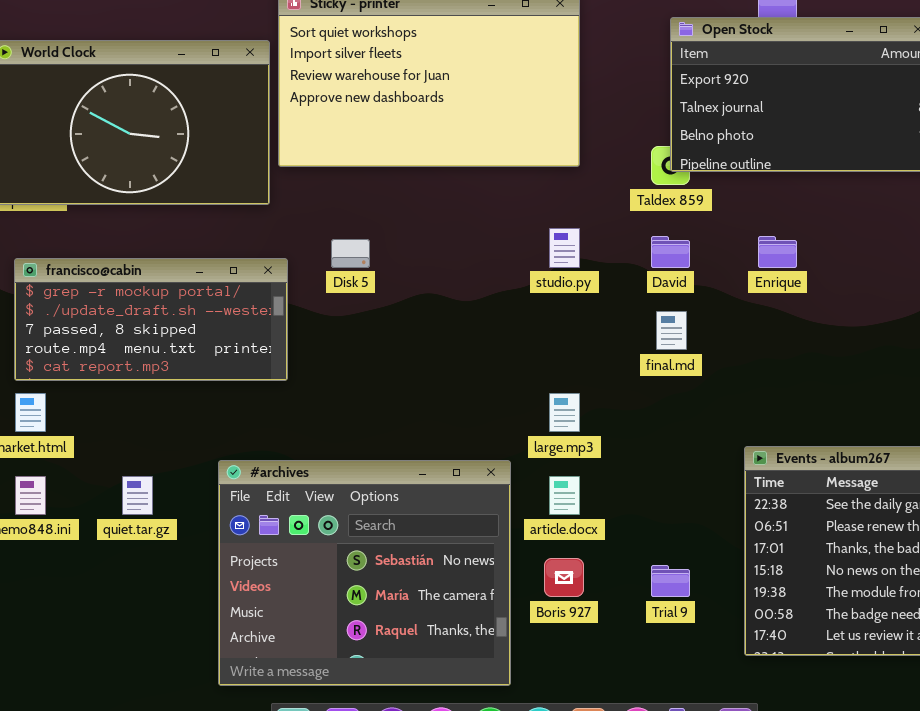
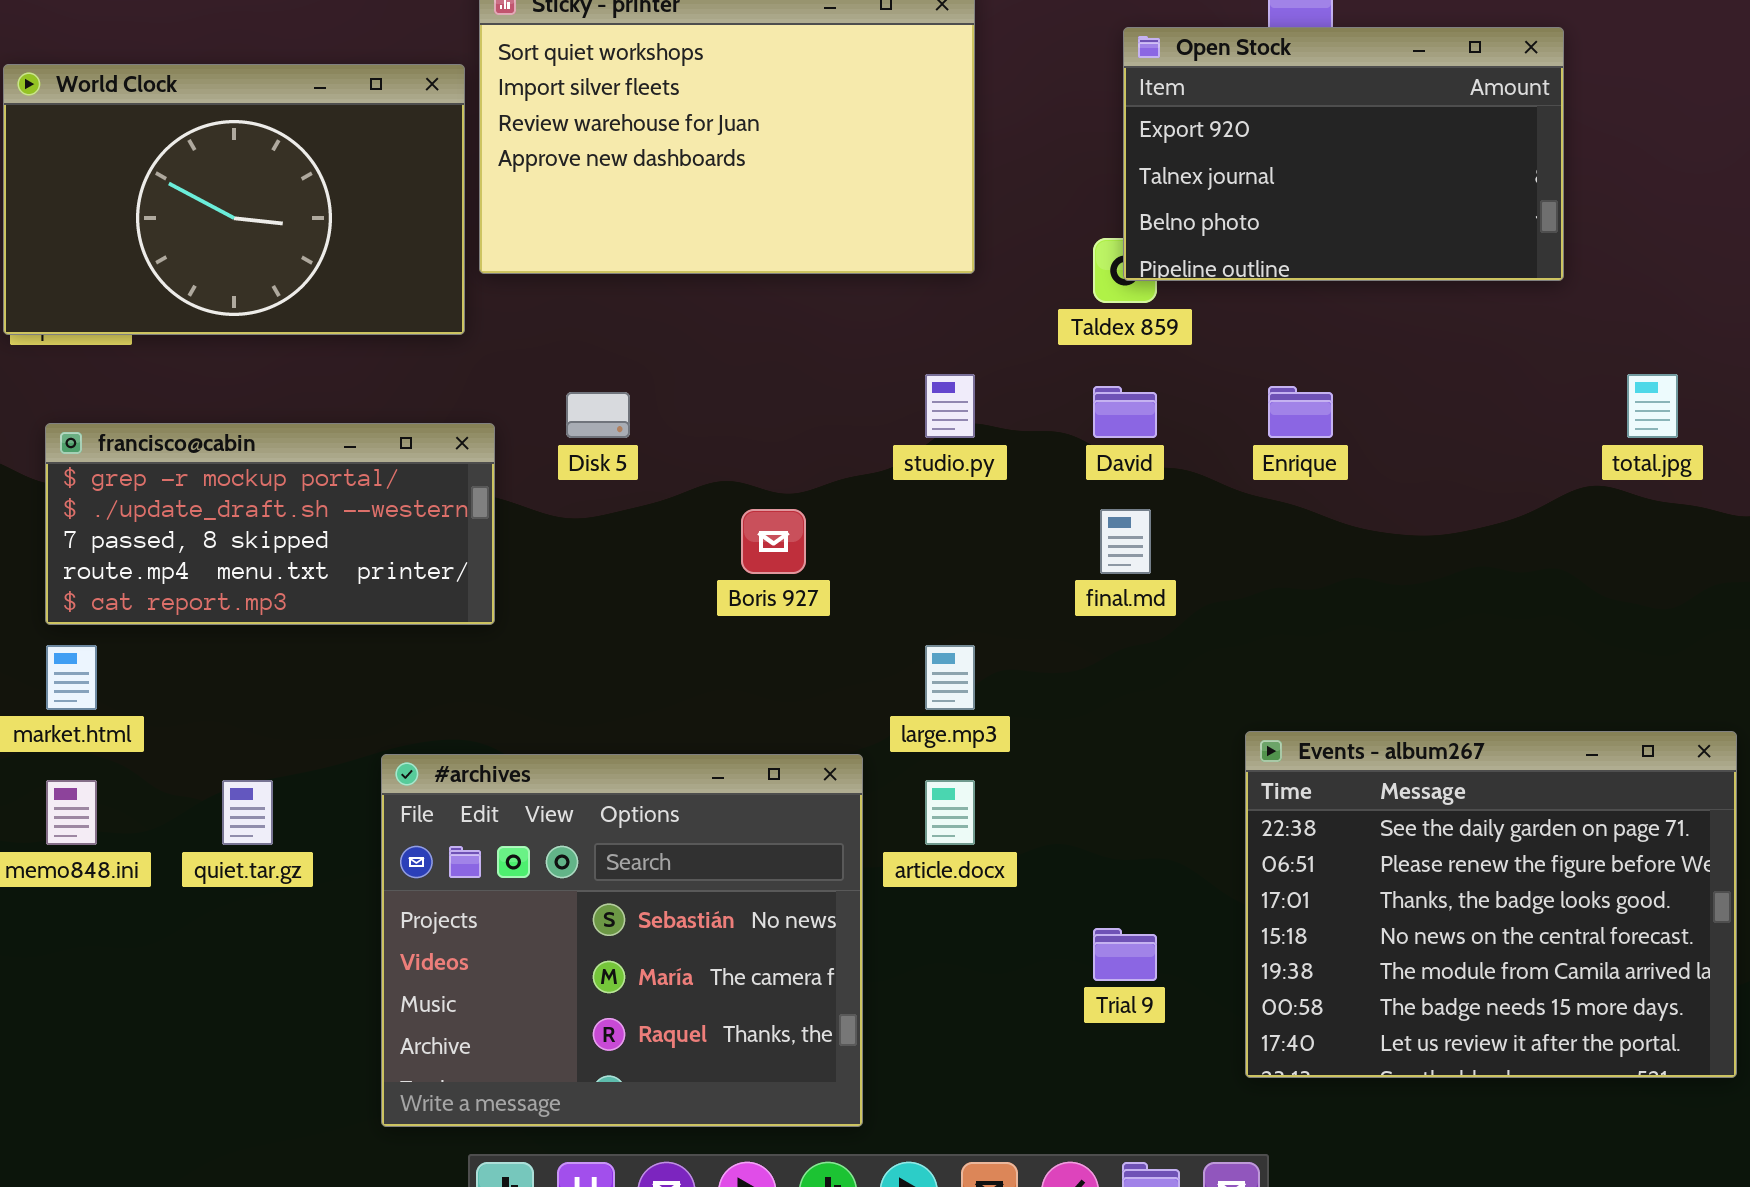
Boris 927: [544,558,584,597] -> [741,509,806,574], moved

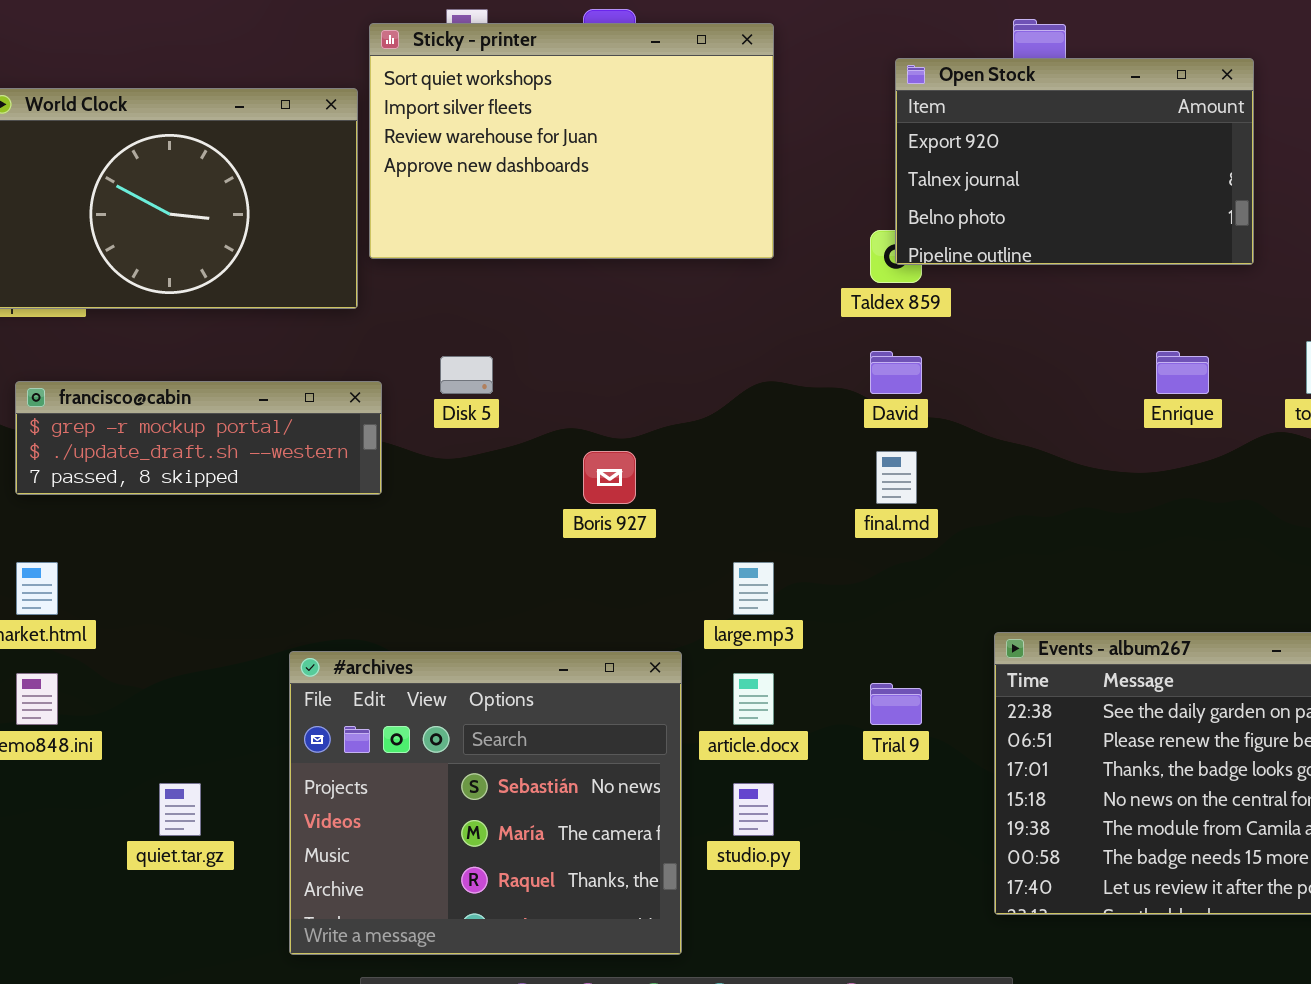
studio.py: [925,374,975,438] -> [733,783,774,836], moved
Enrique: [1268,386,1333,438] -> [1156,351,1209,394], moved
francisco@cabin: [45,423,495,625] -> [15,381,382,495], resized
quiet.tar.gz: [222,780,273,845] -> [159,783,201,836], moved
Trial 9: [1093,928,1157,981] -> [870,683,922,725], moved

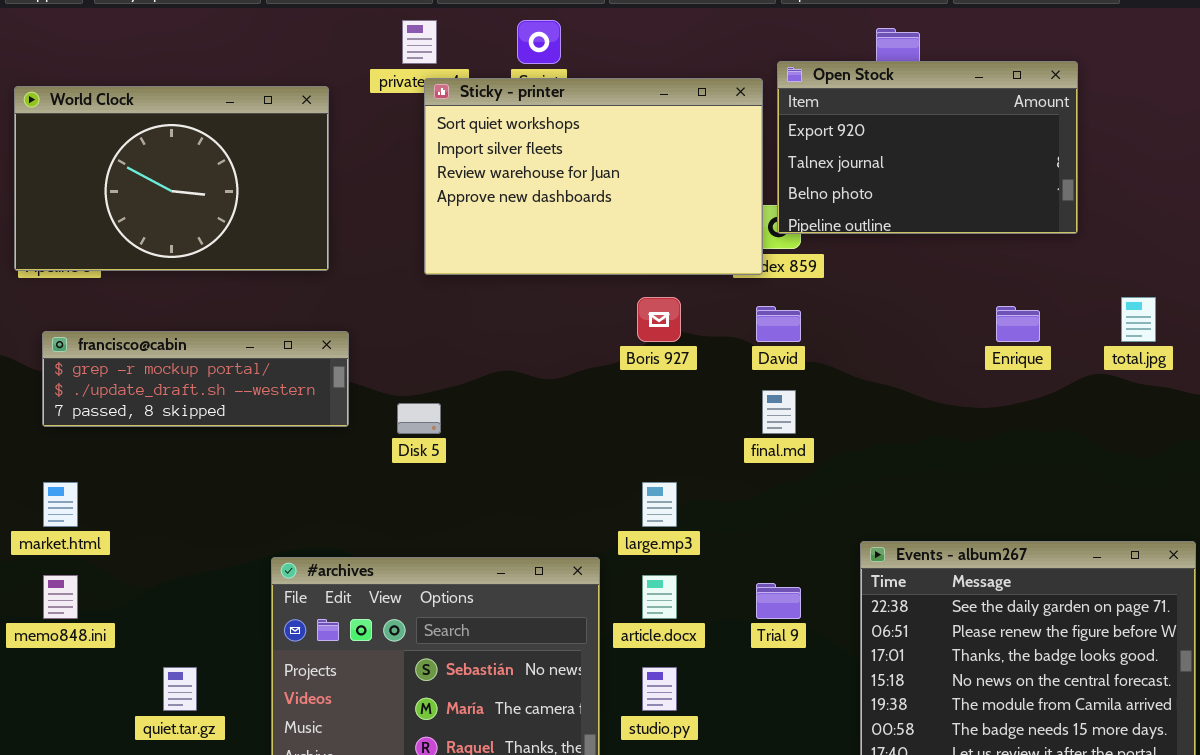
Sticky - printer: [369,23,774,259] -> [424,78,763,275], moved
Disk 5: [440,356,493,394] -> [397,403,441,434], moved
Boris 927: [583,451,636,504] -> [637,297,681,342], moved

